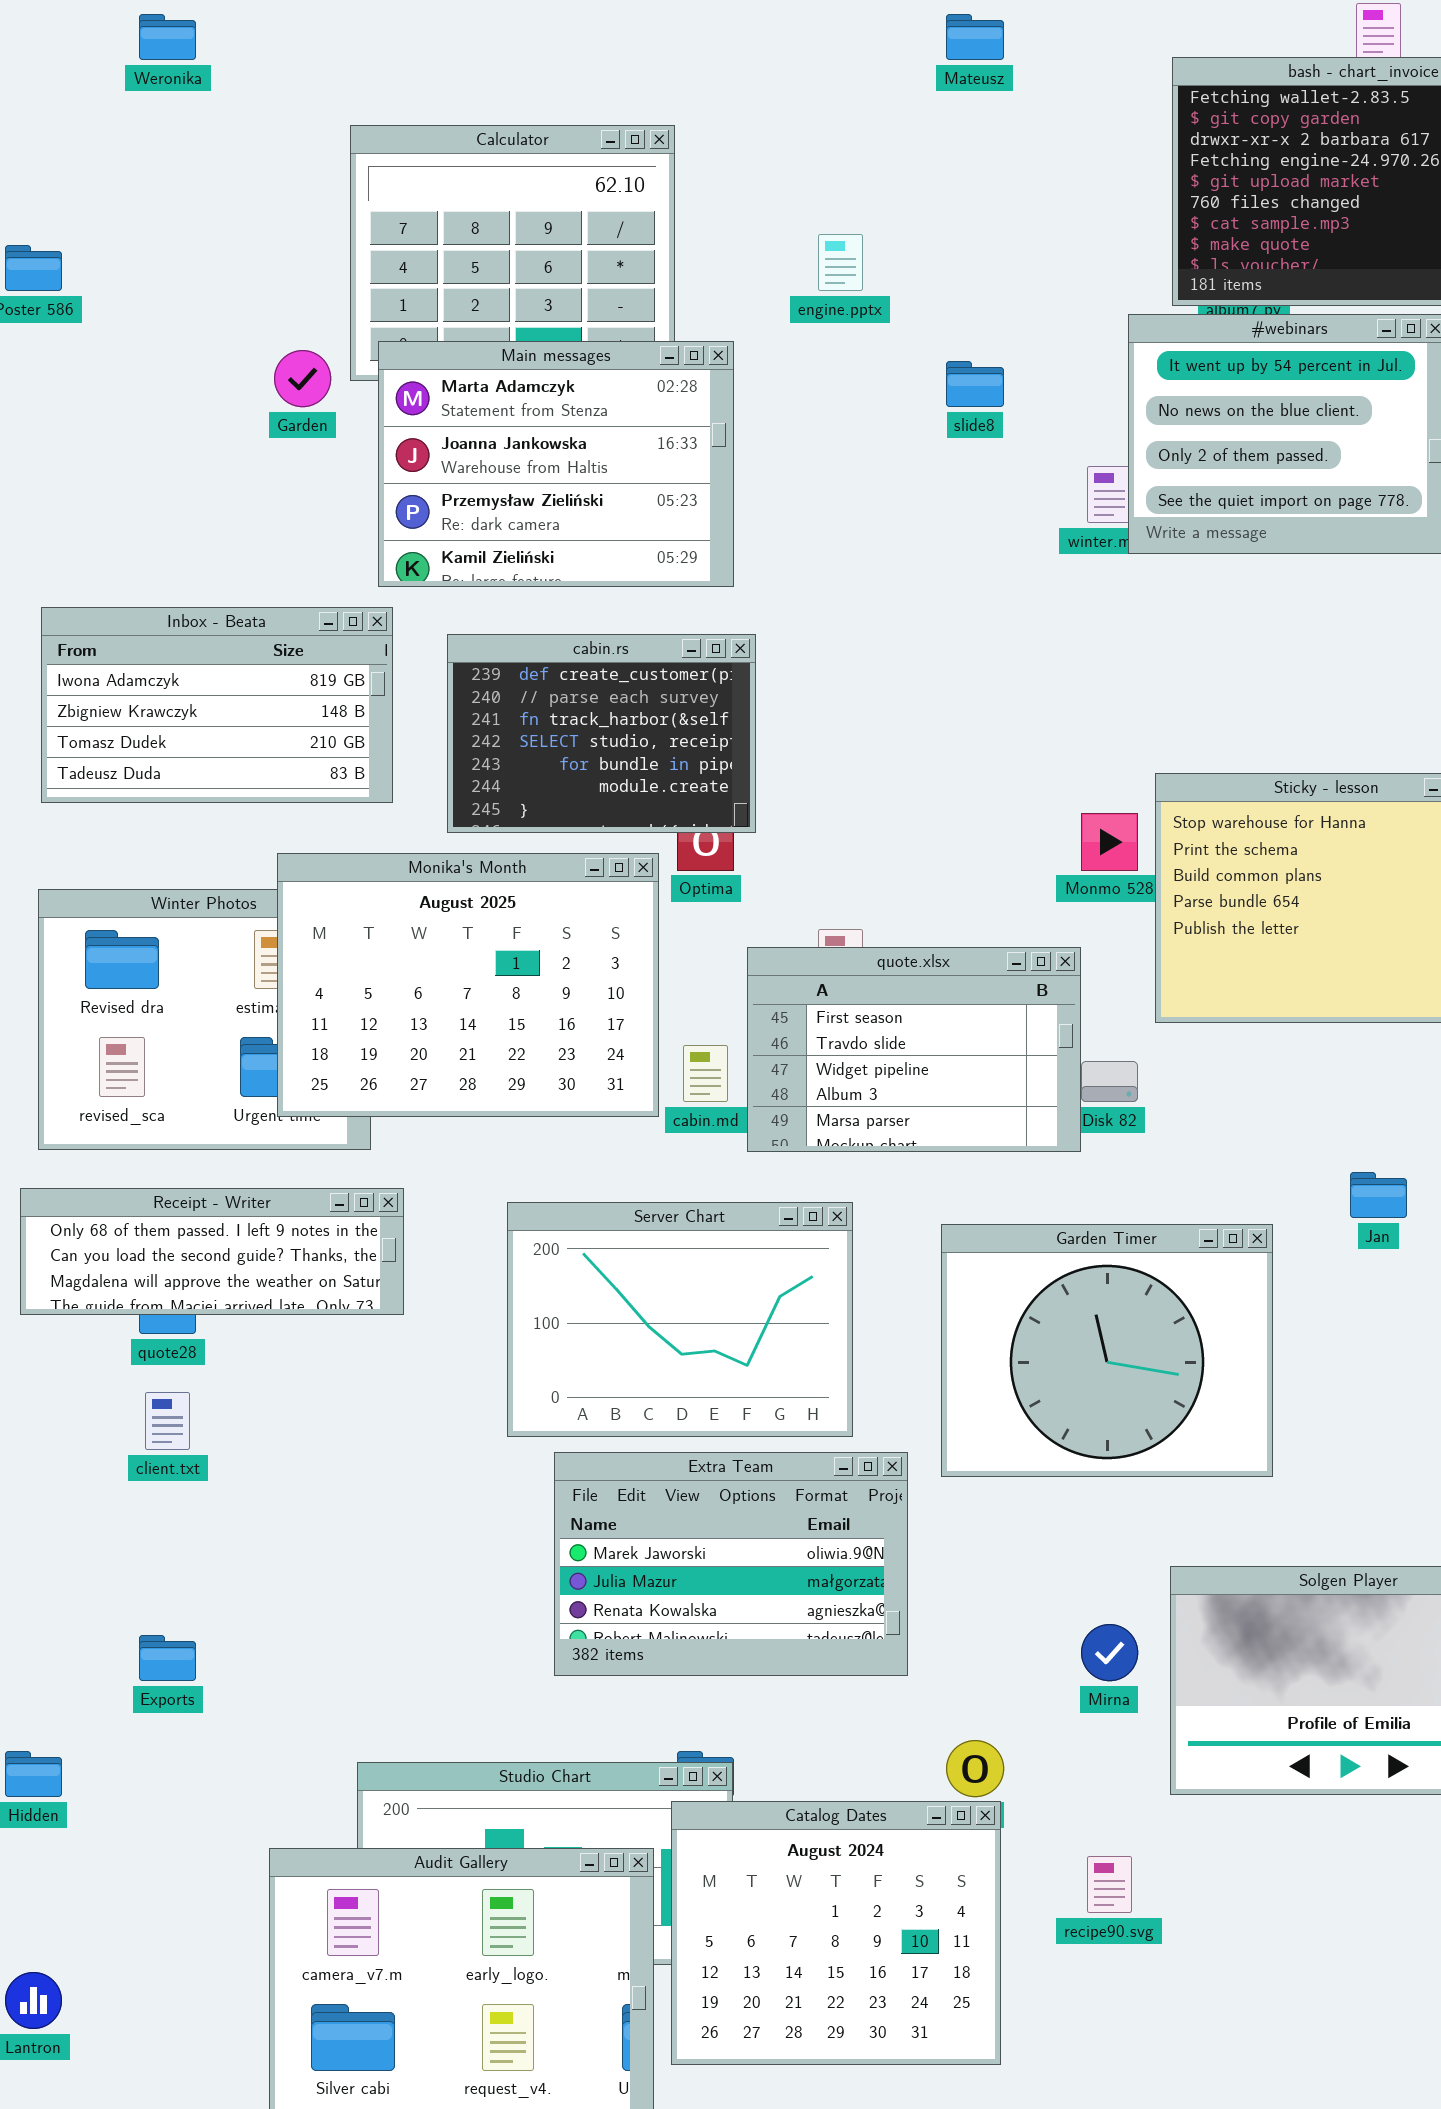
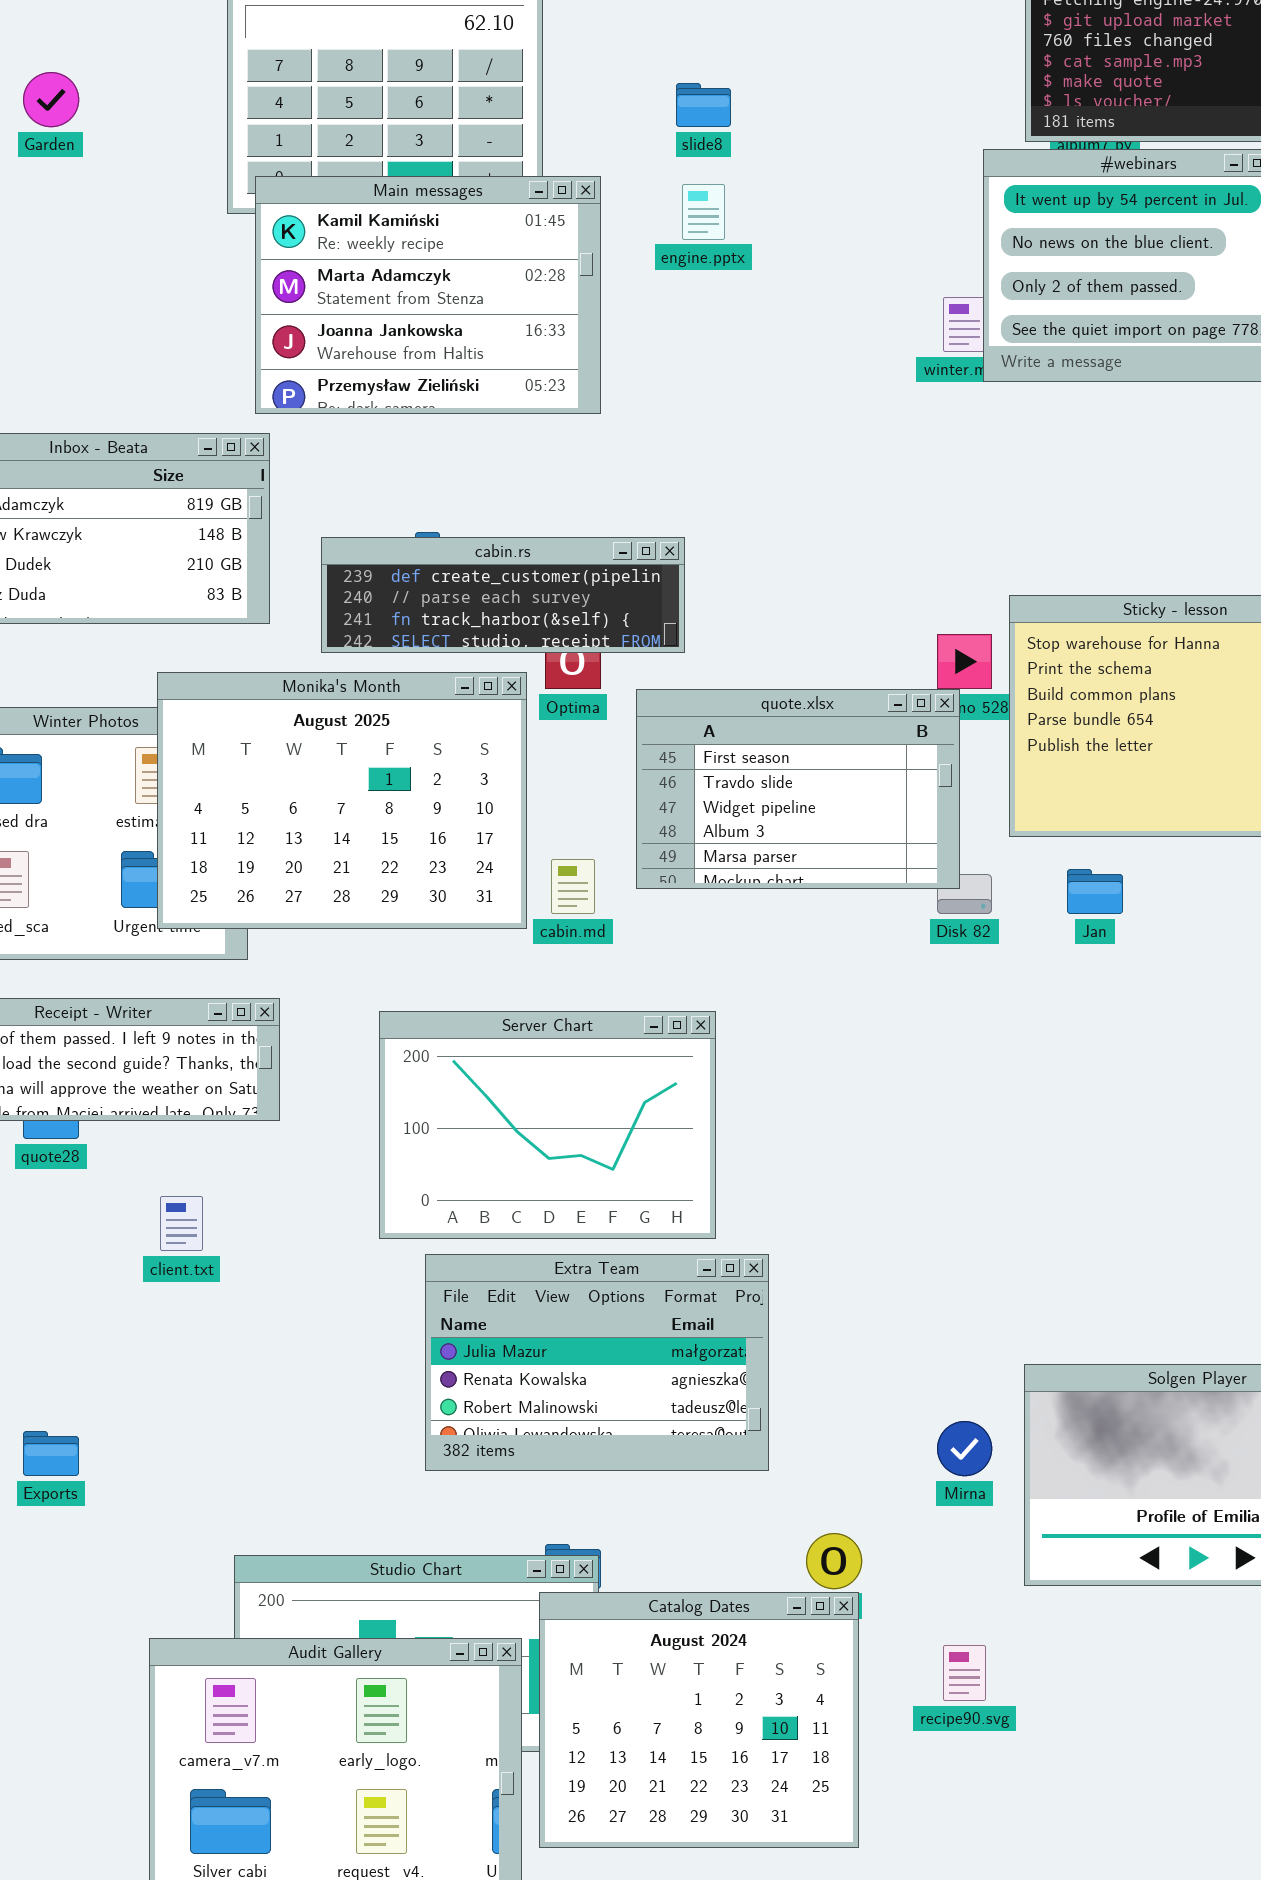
engine.pptx: [818,234,863,291] -> [682,184,725,240], moved
Main messages: [378,341,734,587] -> [255,176,601,414], scrolled up 1 row
Garden: [274,350,331,407] -> [23,72,79,127], moved
slide8: [946,361,1004,407] -> [676,83,731,127], moved
cabin.rs: [447,634,756,833] -> [321,537,685,653], resized
quote.xlsx: [747,947,1081,1152] -> [636,689,960,889], moved
Jan: [1350,1172,1407,1218] -> [1067,869,1123,914], moved
Garden Timer: [941,1224,1273,1477] -> none, closed
client.txt: [145,1392,190,1450] -> [160,1196,203,1251], moved
Extra Team: [554,1452,908,1676] -> [425,1254,769,1471], scrolled down 1 row

